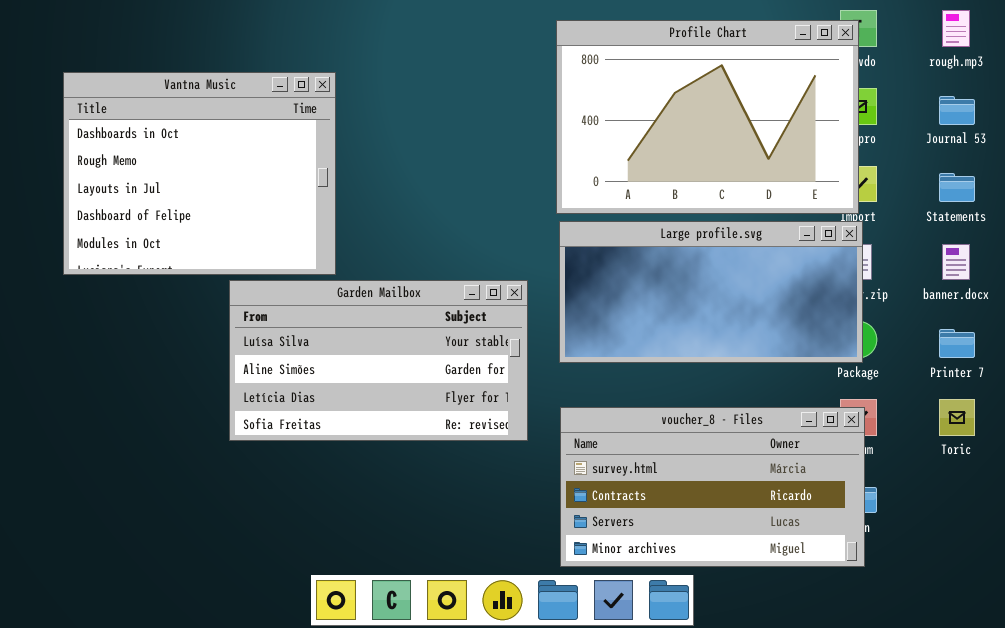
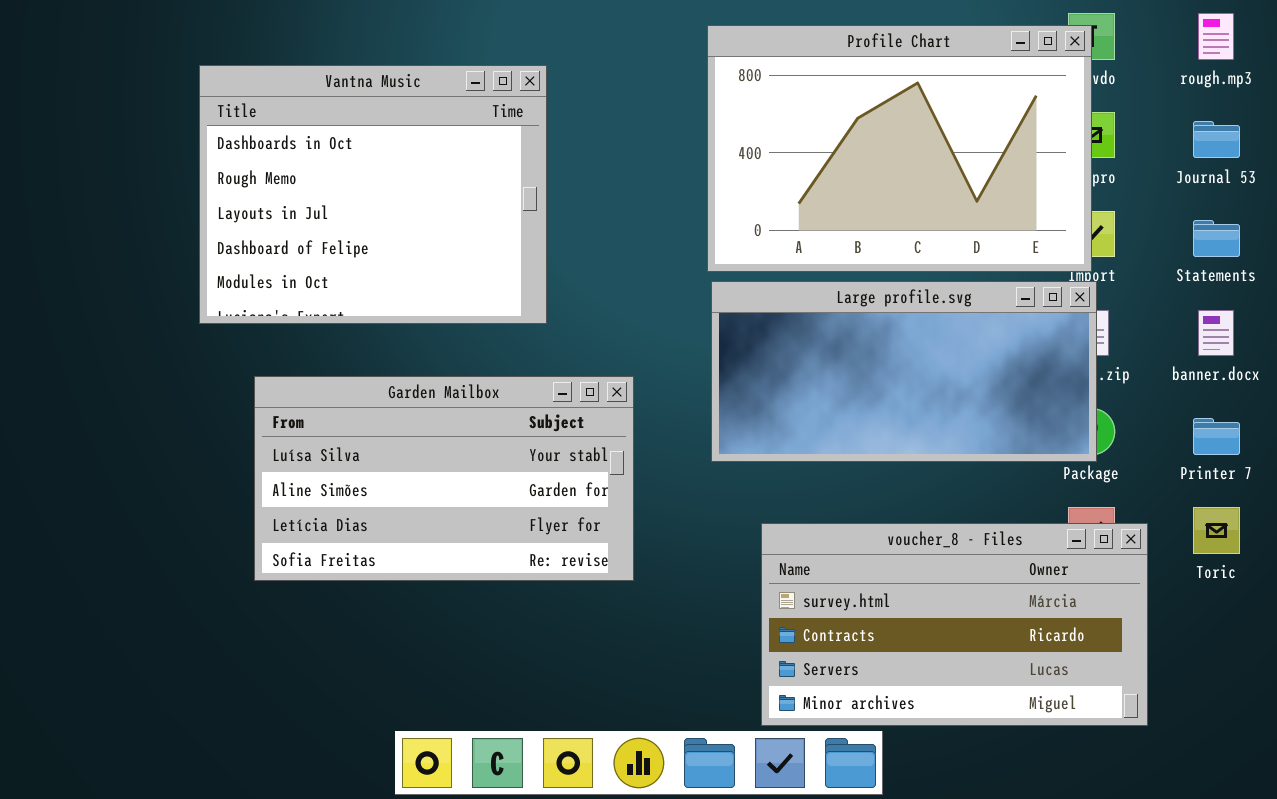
Vantna Music: [63,72,336,275] -> [199,65,547,324], moved
Garden Mailbox: [229,280,528,441] -> [254,376,634,581], moved
voucher_8 - Files: [560,407,865,567] -> [761,523,1148,726], moved

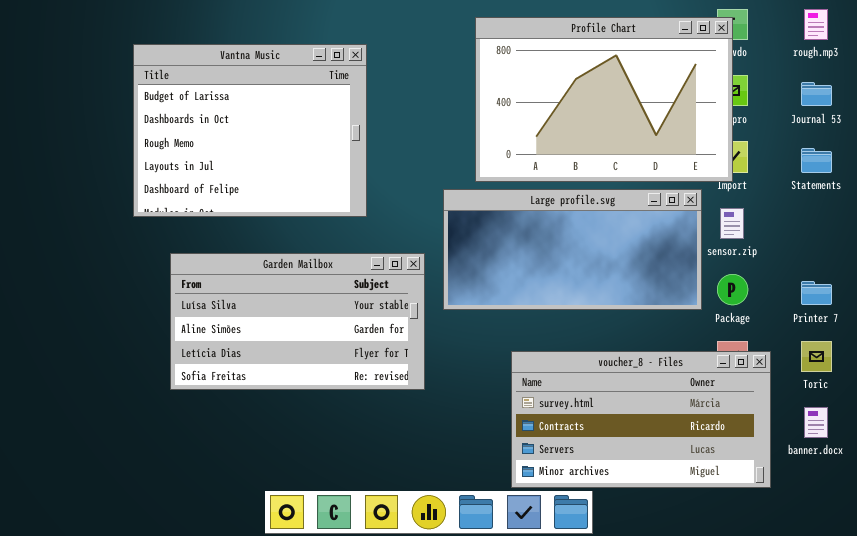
Vantna Music: [199,65,547,324] -> [133,44,367,217], scrolled up 1 row
Large profile.svg: [711,281,1097,462] -> [443,189,702,310], moved
banner.docx: [1198,310,1234,356] -> [804,407,828,438], moved

